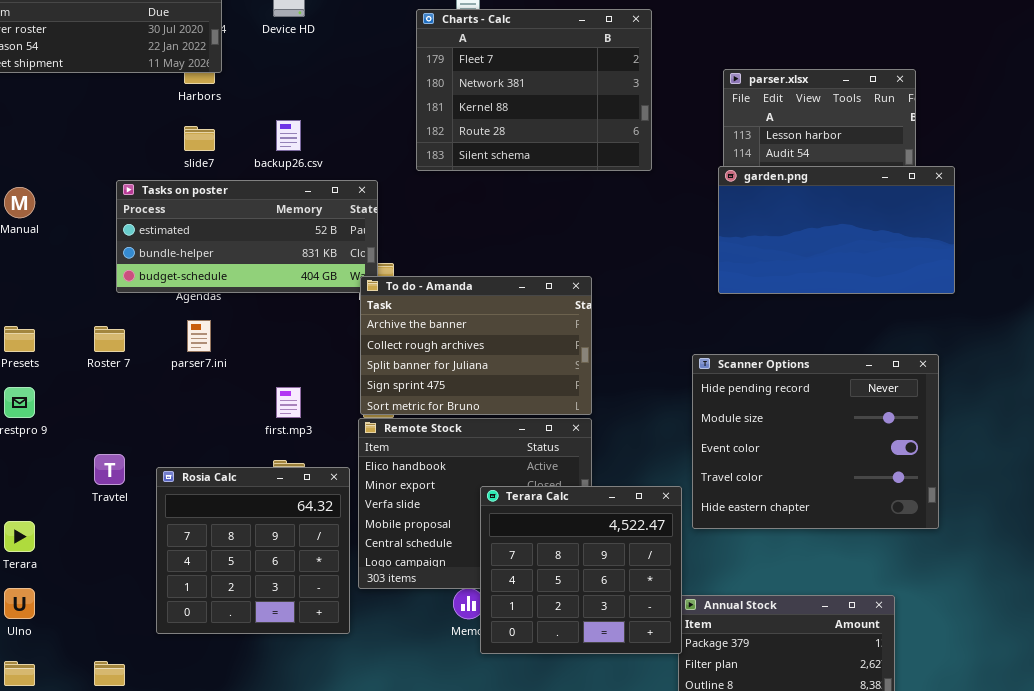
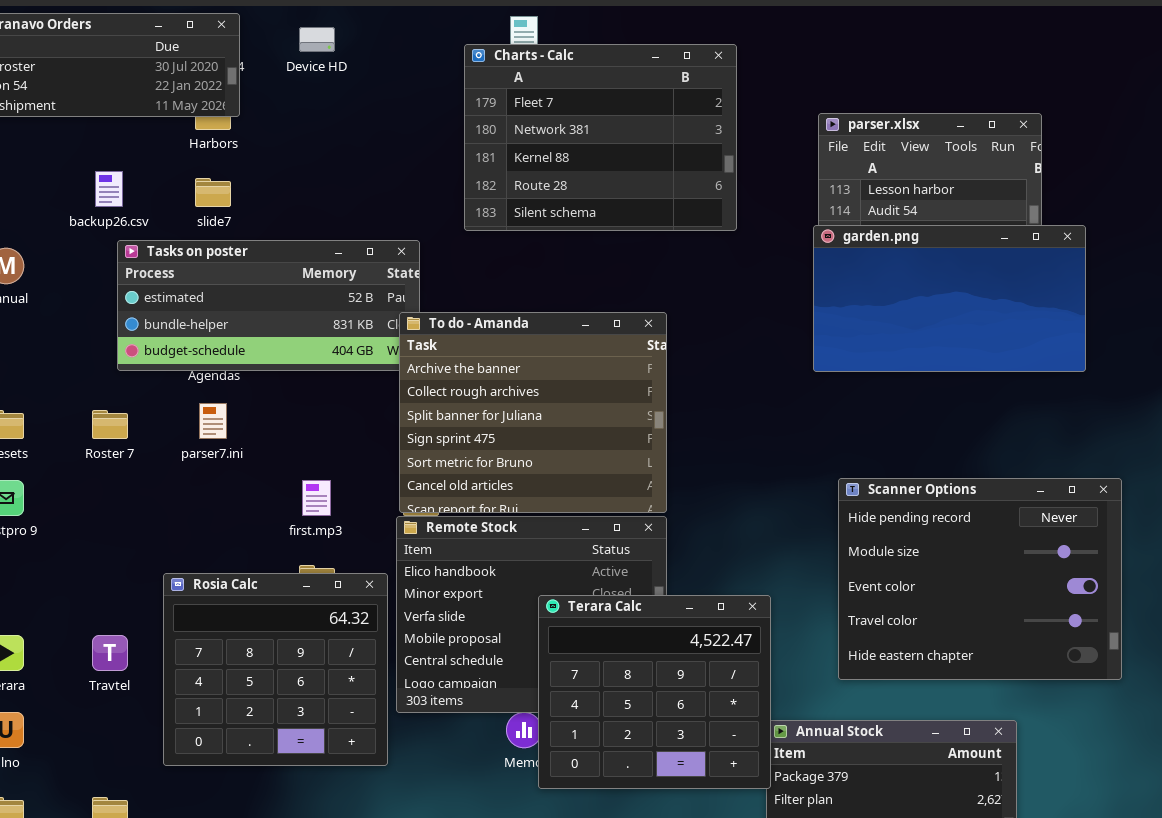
backup26.csv: [276,120,301,151] -> [95,171,123,207], moved
To do - Amanda: [360,276,592,415] -> [399,312,667,513], resized
Scanner Options: [692,354,939,529] -> [838,478,1122,680], moved
Travtel: [94,454,125,485] -> [92,635,128,671], moved

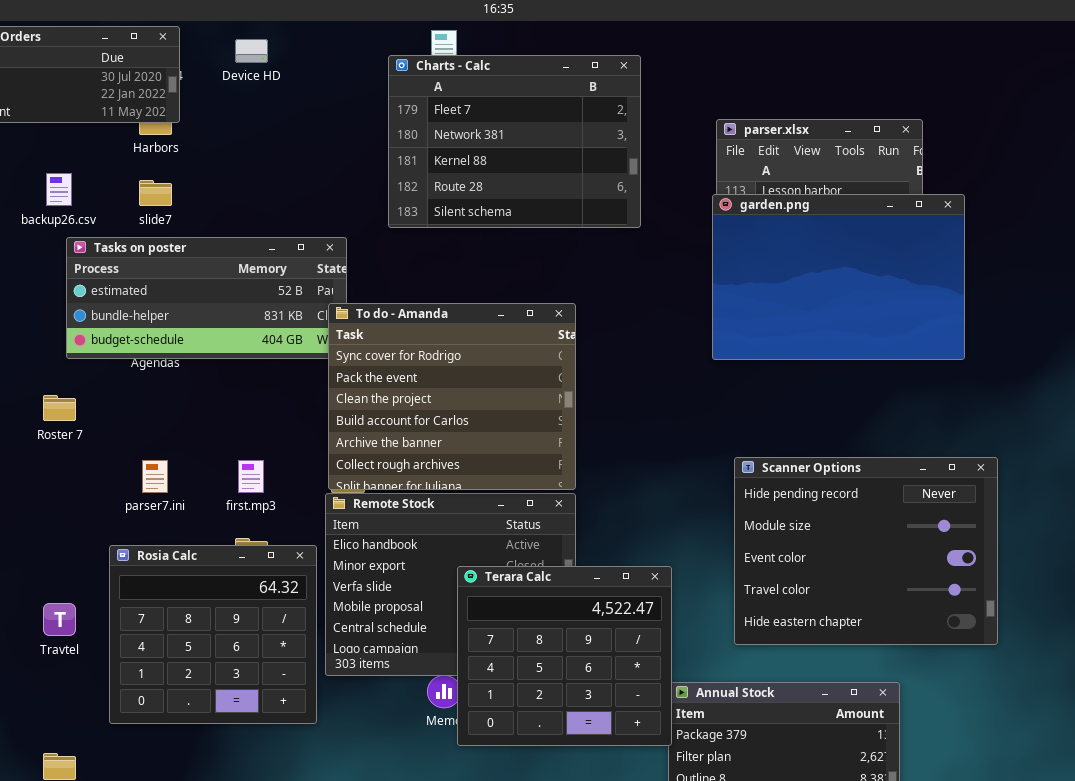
garden.png: [813,225,1086,372] -> [712,194,965,360], resized
To do - Amanda: [399,312,667,513] -> [328,303,576,490], scrolled up 4 rows
parser7.ini: [199,403,227,439] -> [142,460,168,493], moved

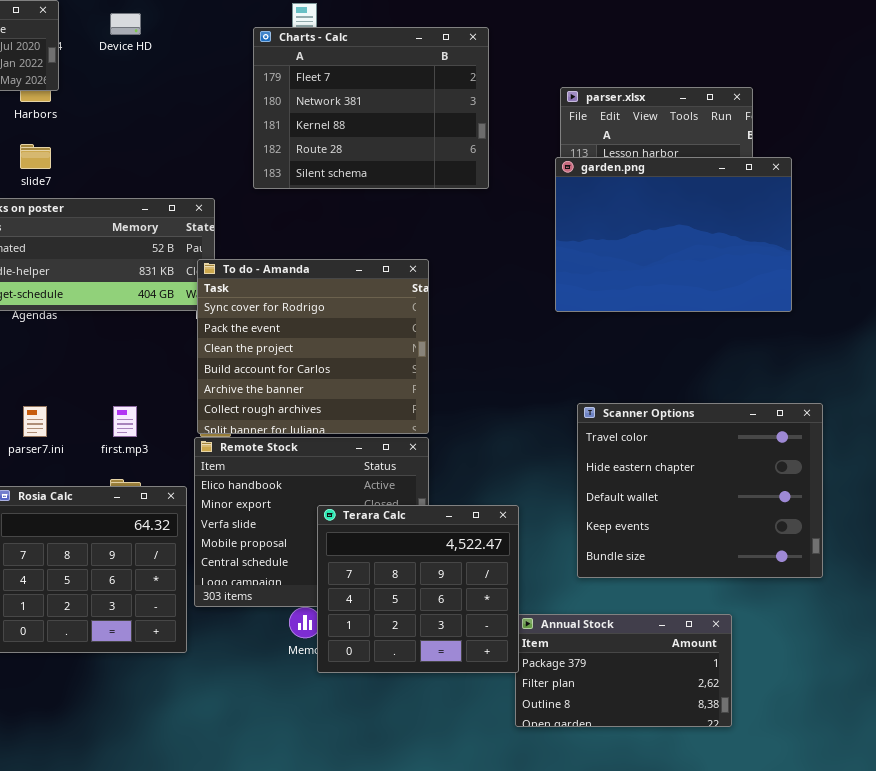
Scanner Options: [734,457,998,645] -> [577,403,823,578], scrolled down 3 rows

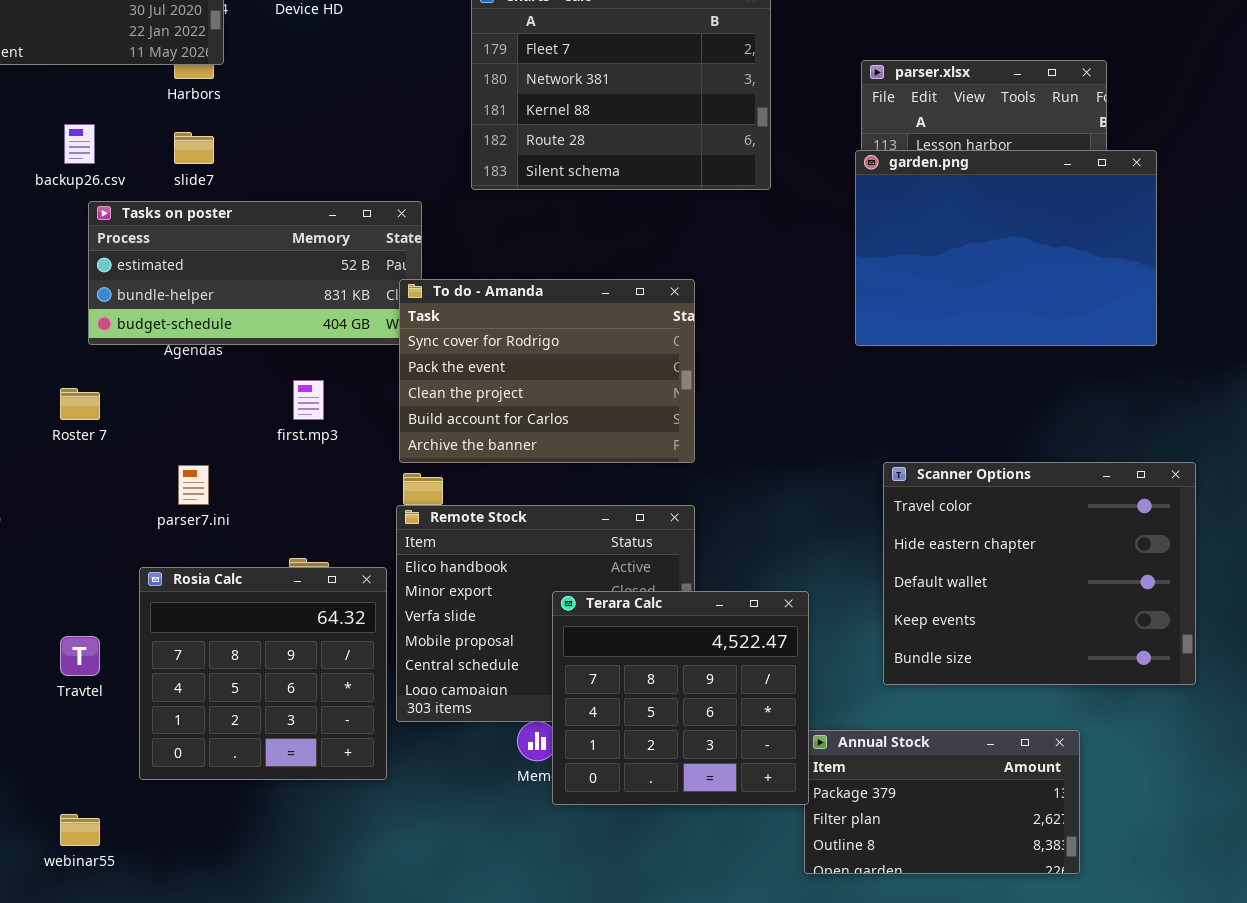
To do - Amanda: [197,259,429,434] -> [399,279,695,463], resized
first.mp3: [113,406,137,437] -> [293,380,324,420], moved

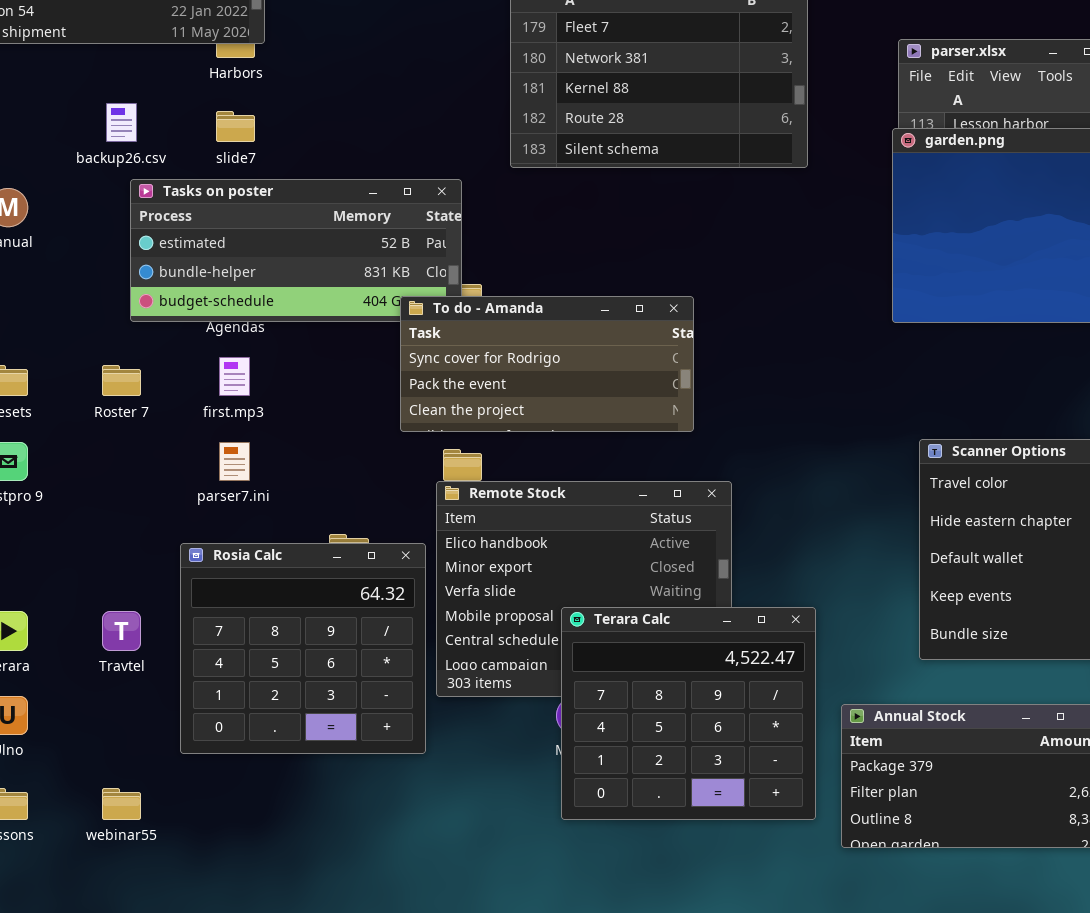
To do - Amanda: [399,279,695,463] -> [400,296,694,432], moved, resized
first.mp3: [293,380,324,420] -> [219,357,250,396], moved
Terara Calc: [552,591,809,805] -> [561,607,816,820], moved

